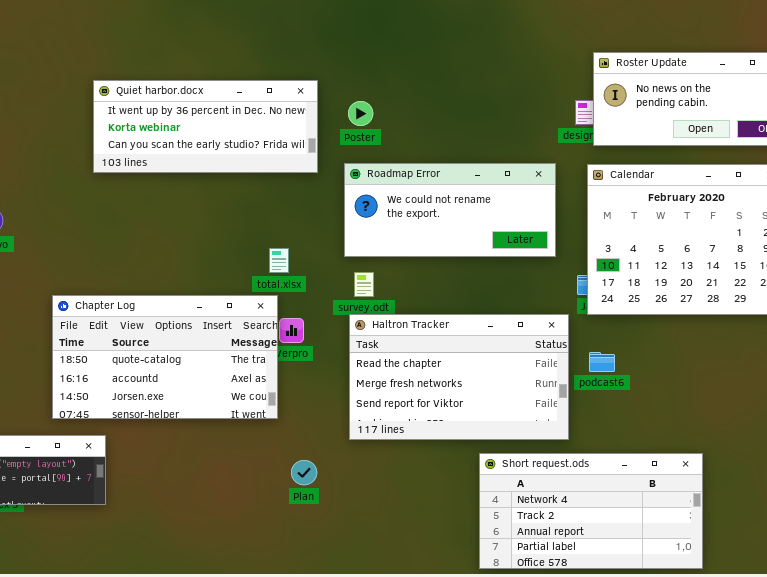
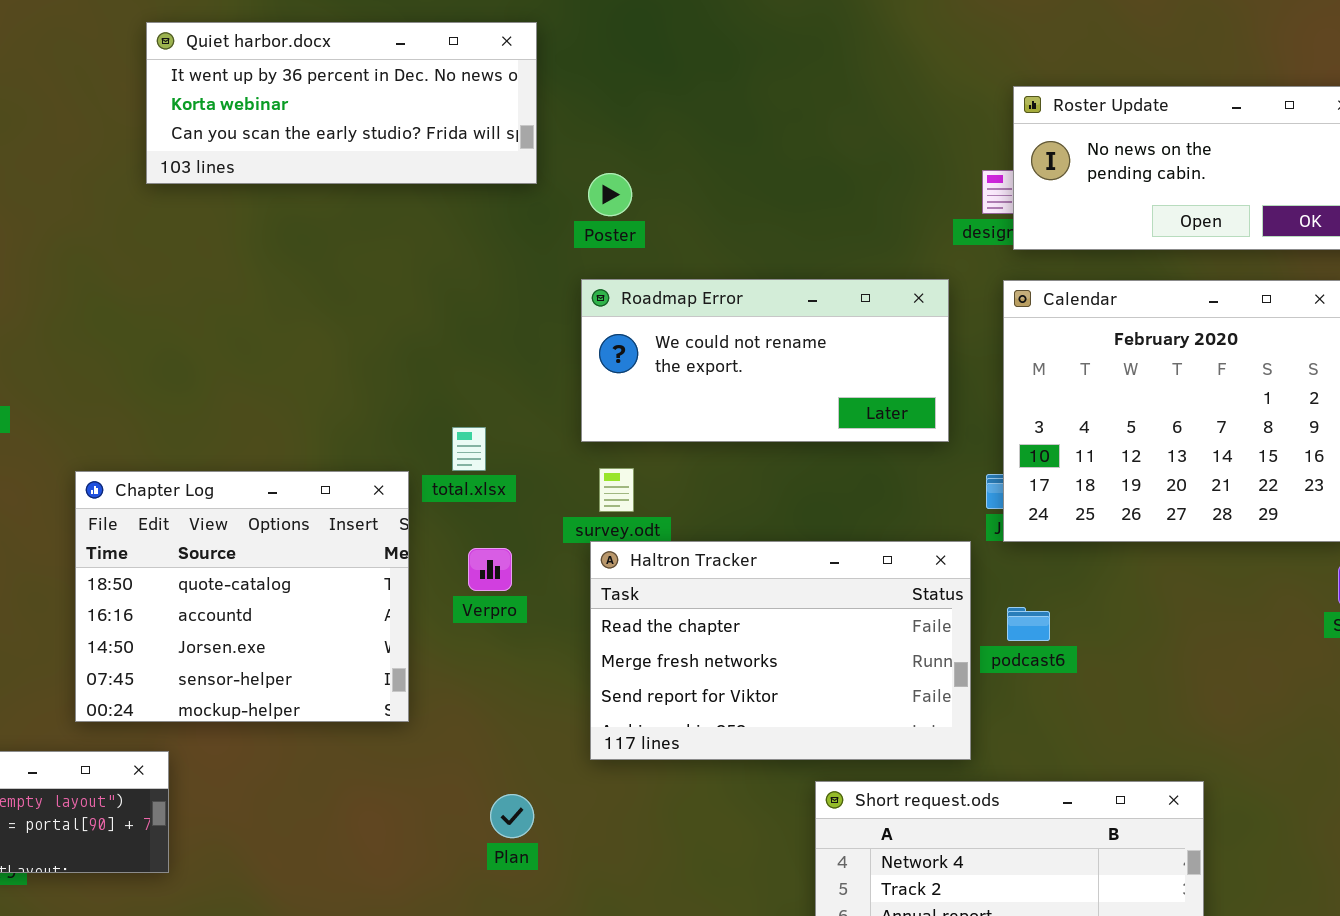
Quiet harbor.docx: [93,80,318,173] -> [146,22,537,184], moved
Chapter Log: [52,295,278,419] -> [75,471,409,722], resized

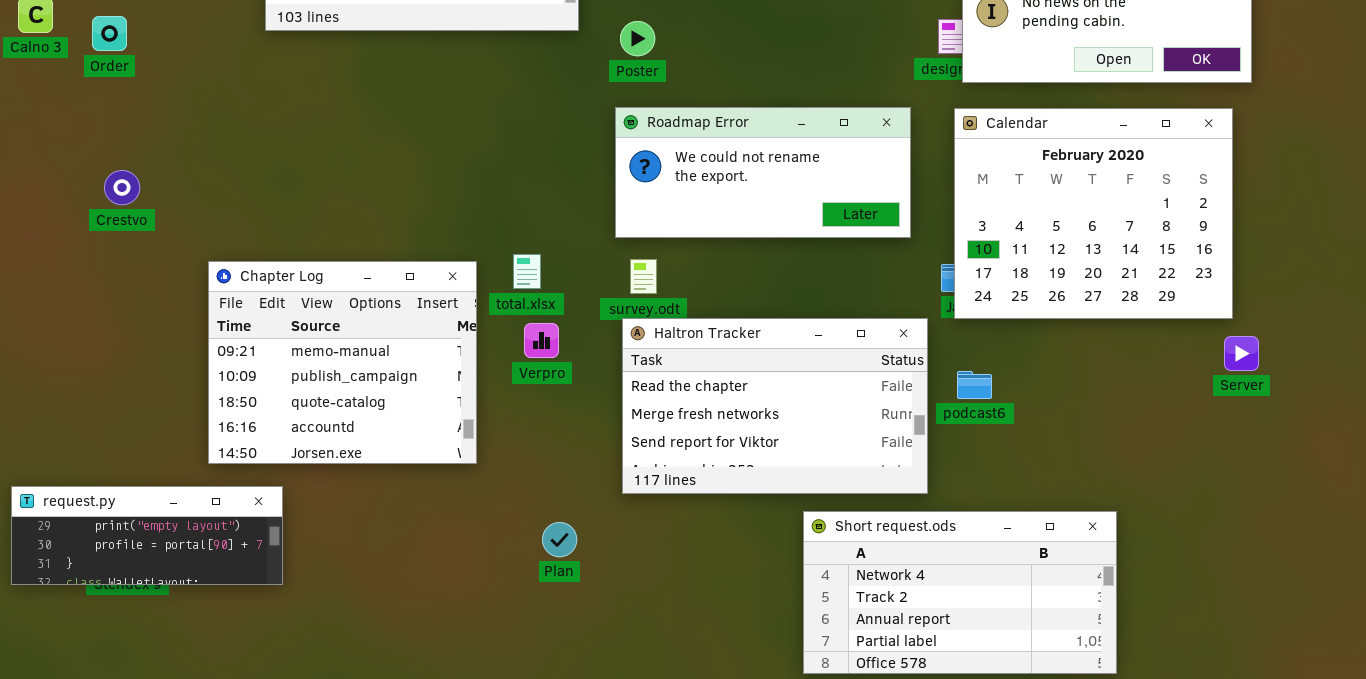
total.xlsx: [452,427,486,471] -> [513,254,541,289], moved
Chapter Log: [75,471,409,722] -> [208,261,477,464], scrolled up 2 rows

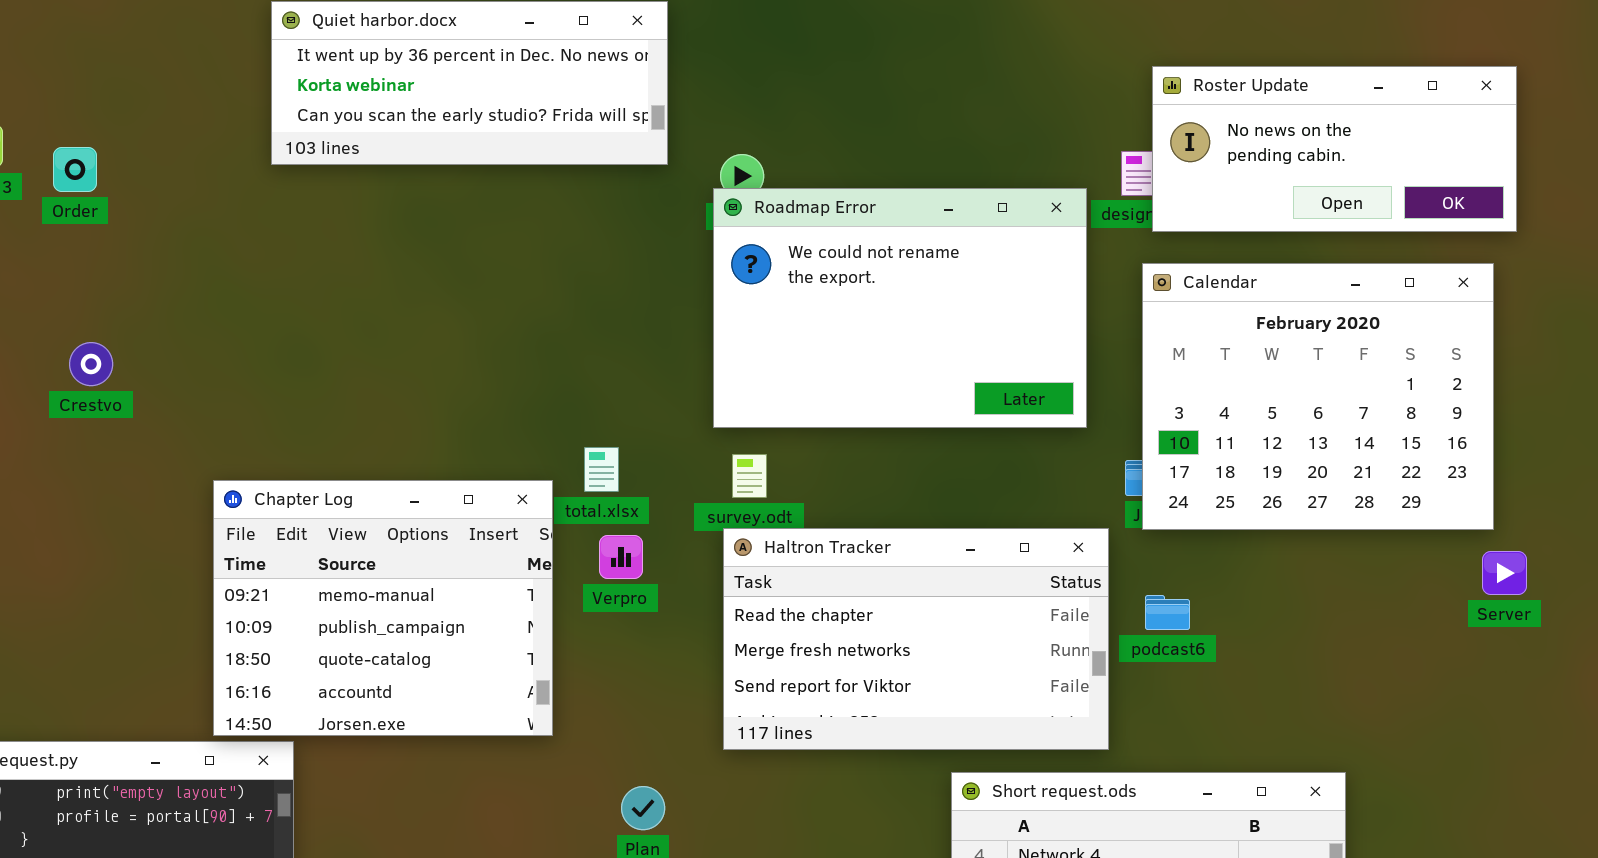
Roadmap Error: [615,107,911,238] -> [713,188,1087,428], resized
Chapter Log: [208,261,477,464] -> [213,480,553,736], moved

